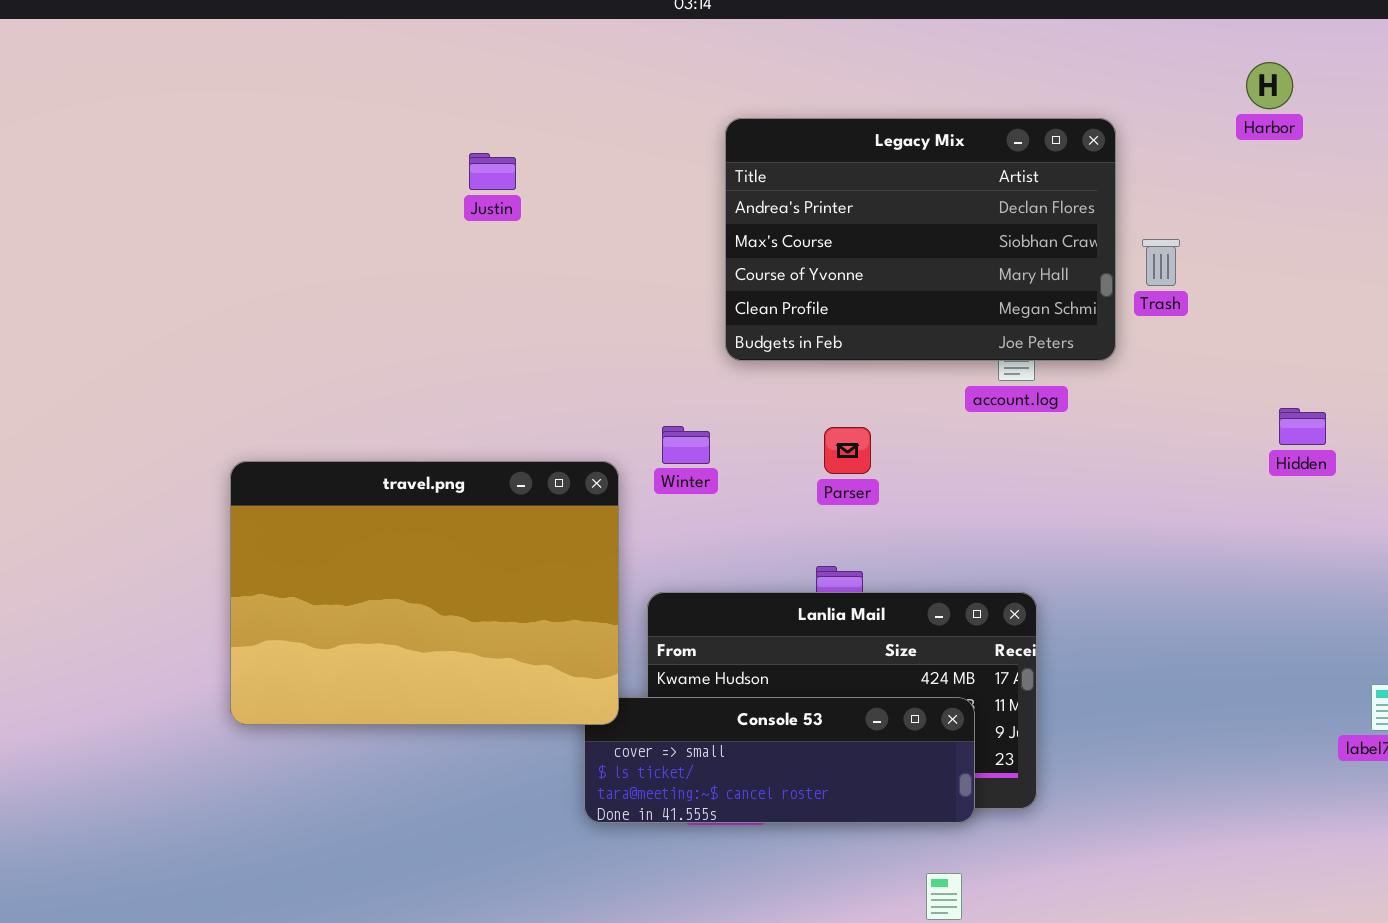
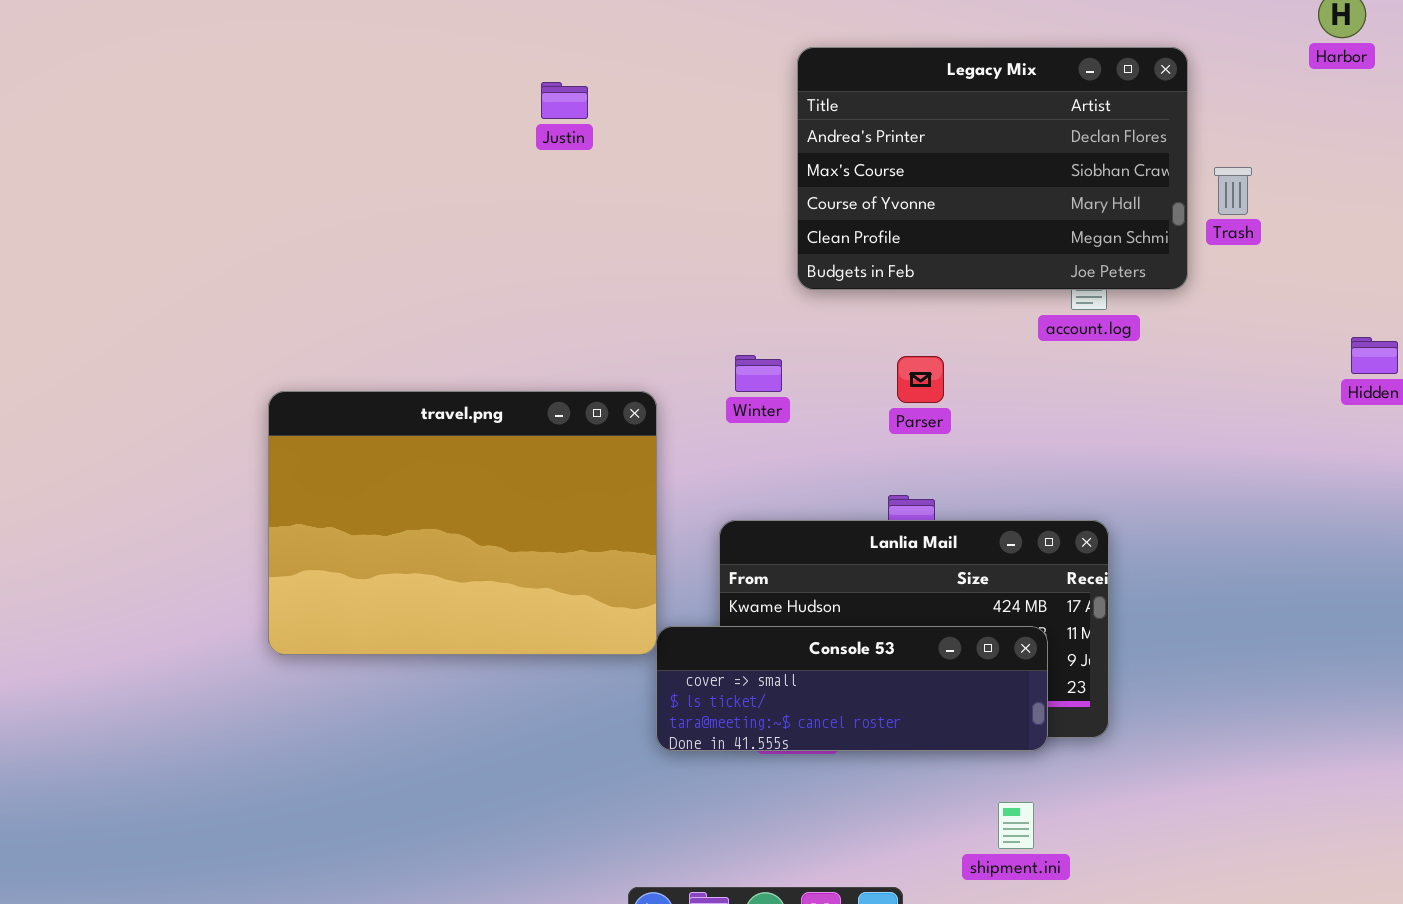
travel.png: [230,461,619,725] -> [268,391,657,655], moved

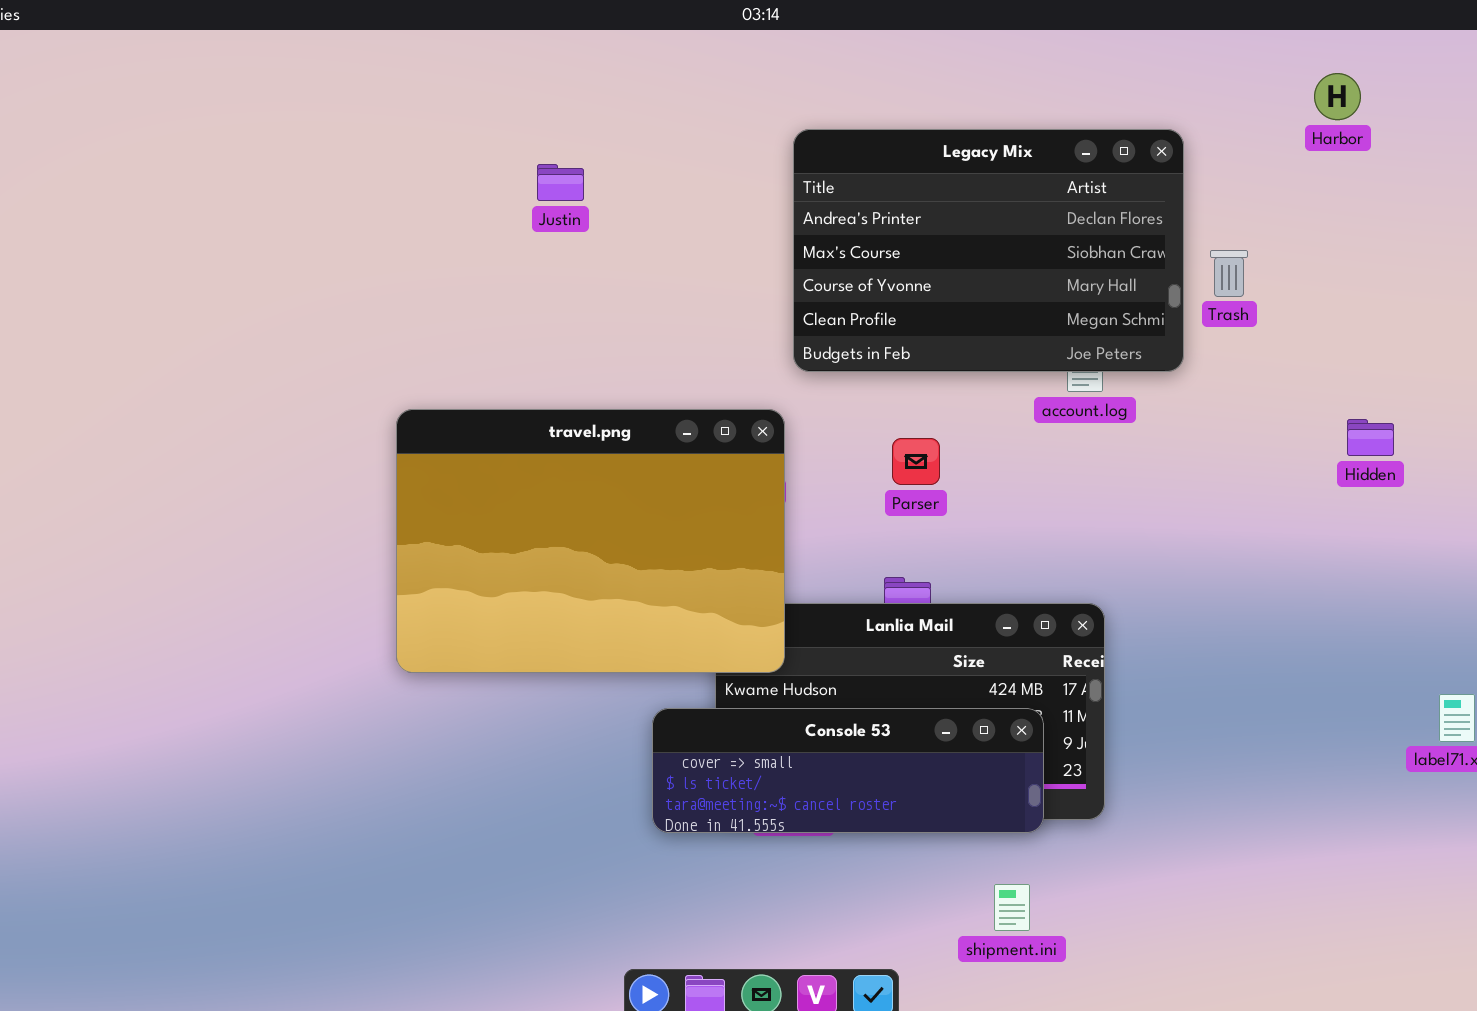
travel.png: [268,391,657,655] -> [396,409,785,673], moved

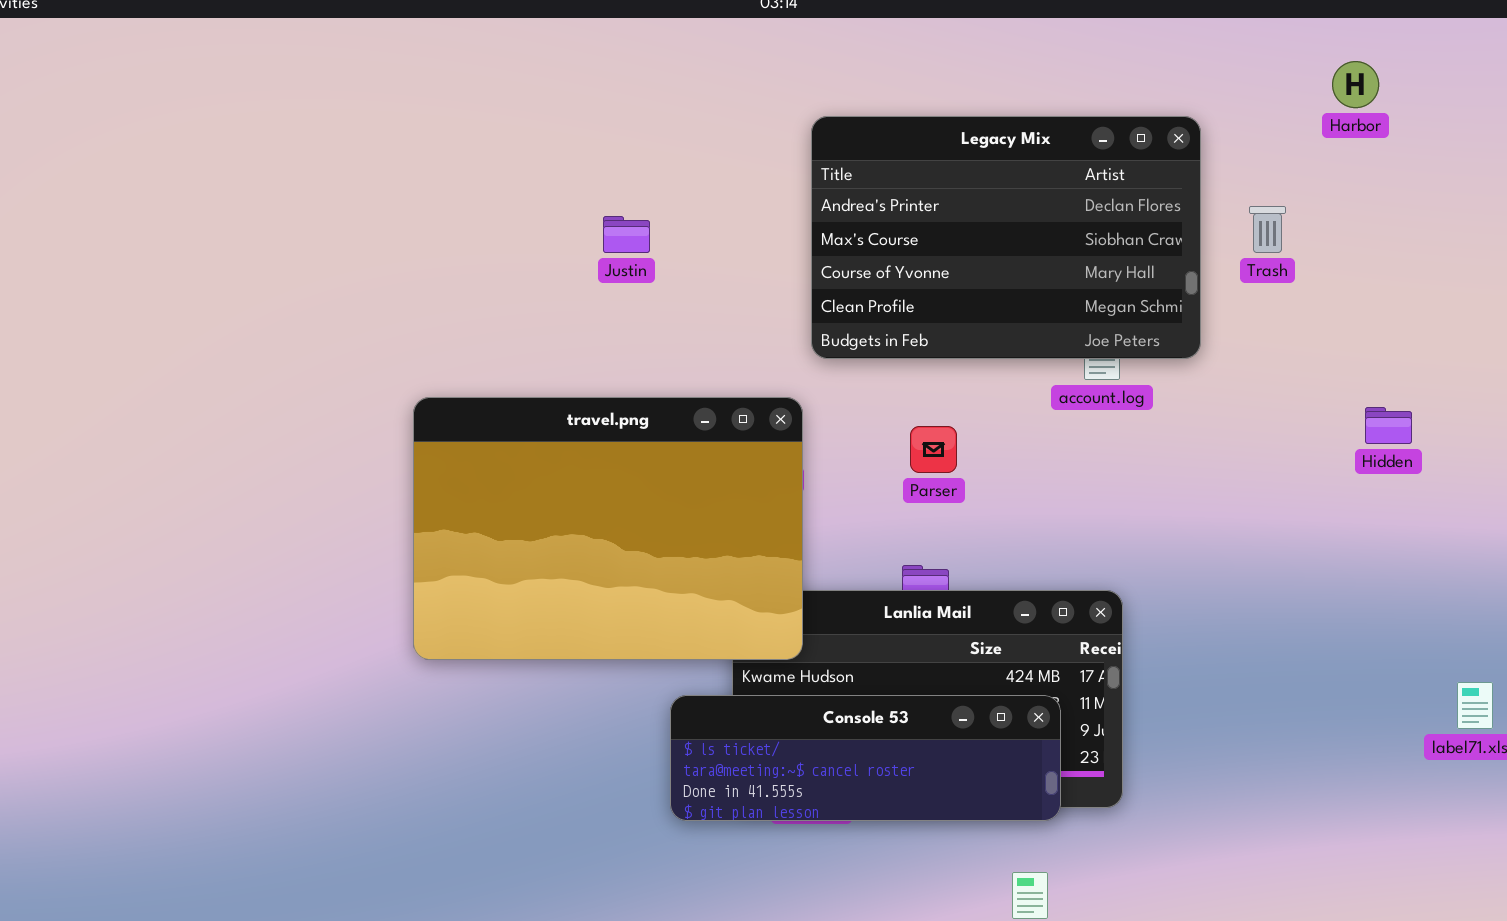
Justin: [537,164,584,201] -> [603,216,650,253], moved
Trash: [1210,250,1248,297] -> [1249,206,1286,253], moved
Console 53: [652,708,1044,833] -> [670,695,1061,821], scrolled down 1 row

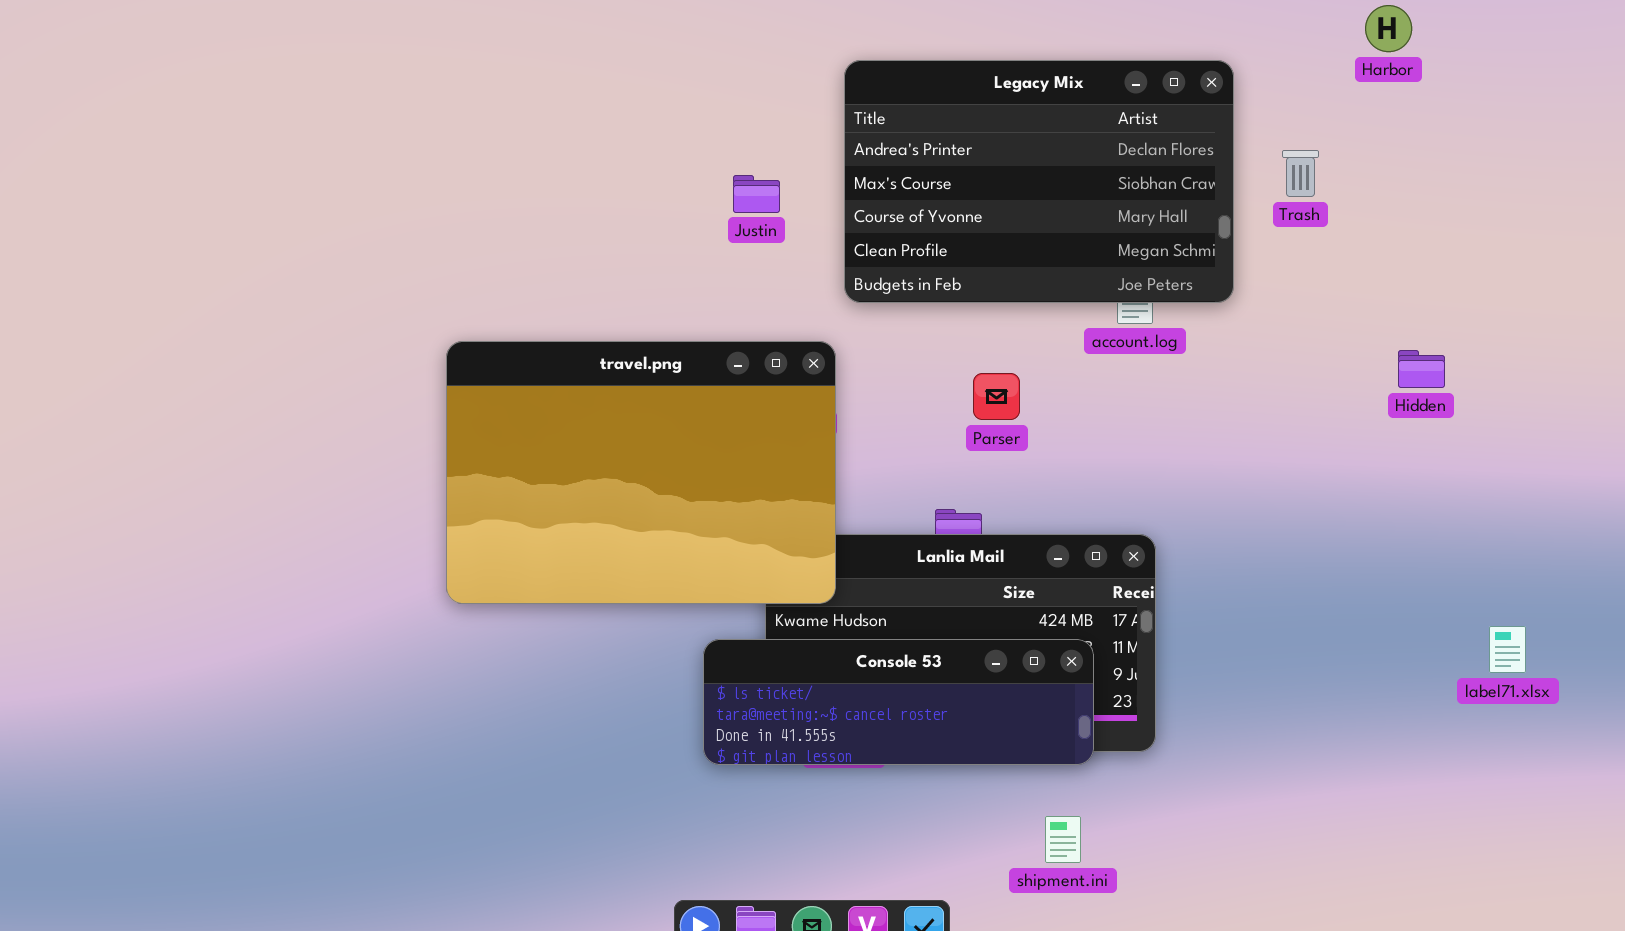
Justin: [603,216,650,253] -> [733,175,780,213], moved
Parser: [910,426,957,473] -> [973,373,1020,420], moved

